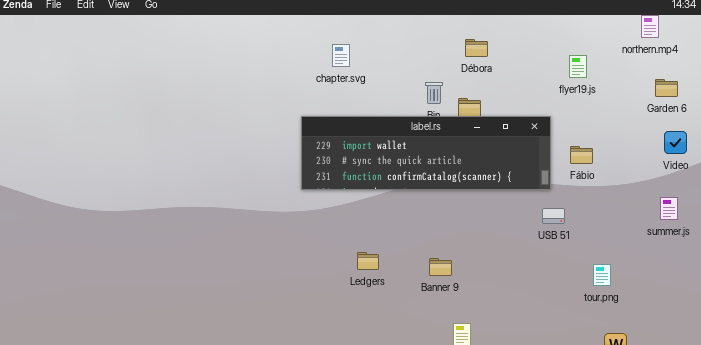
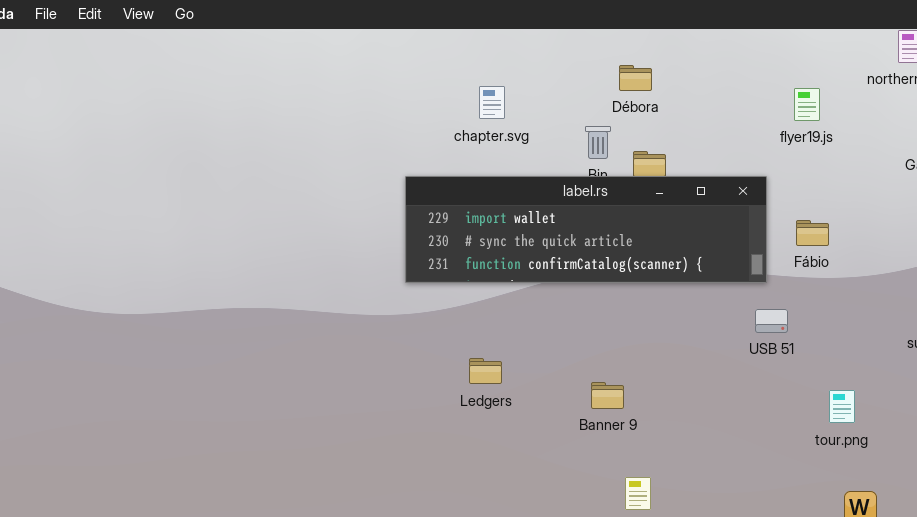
Débora: [465,39,488,57] -> [619,65,652,91], moved
chapter.svg: [332,44,350,67] -> [479,86,505,119], moved
Ledgers: [357,252,379,270] -> [469,358,502,384], moved

